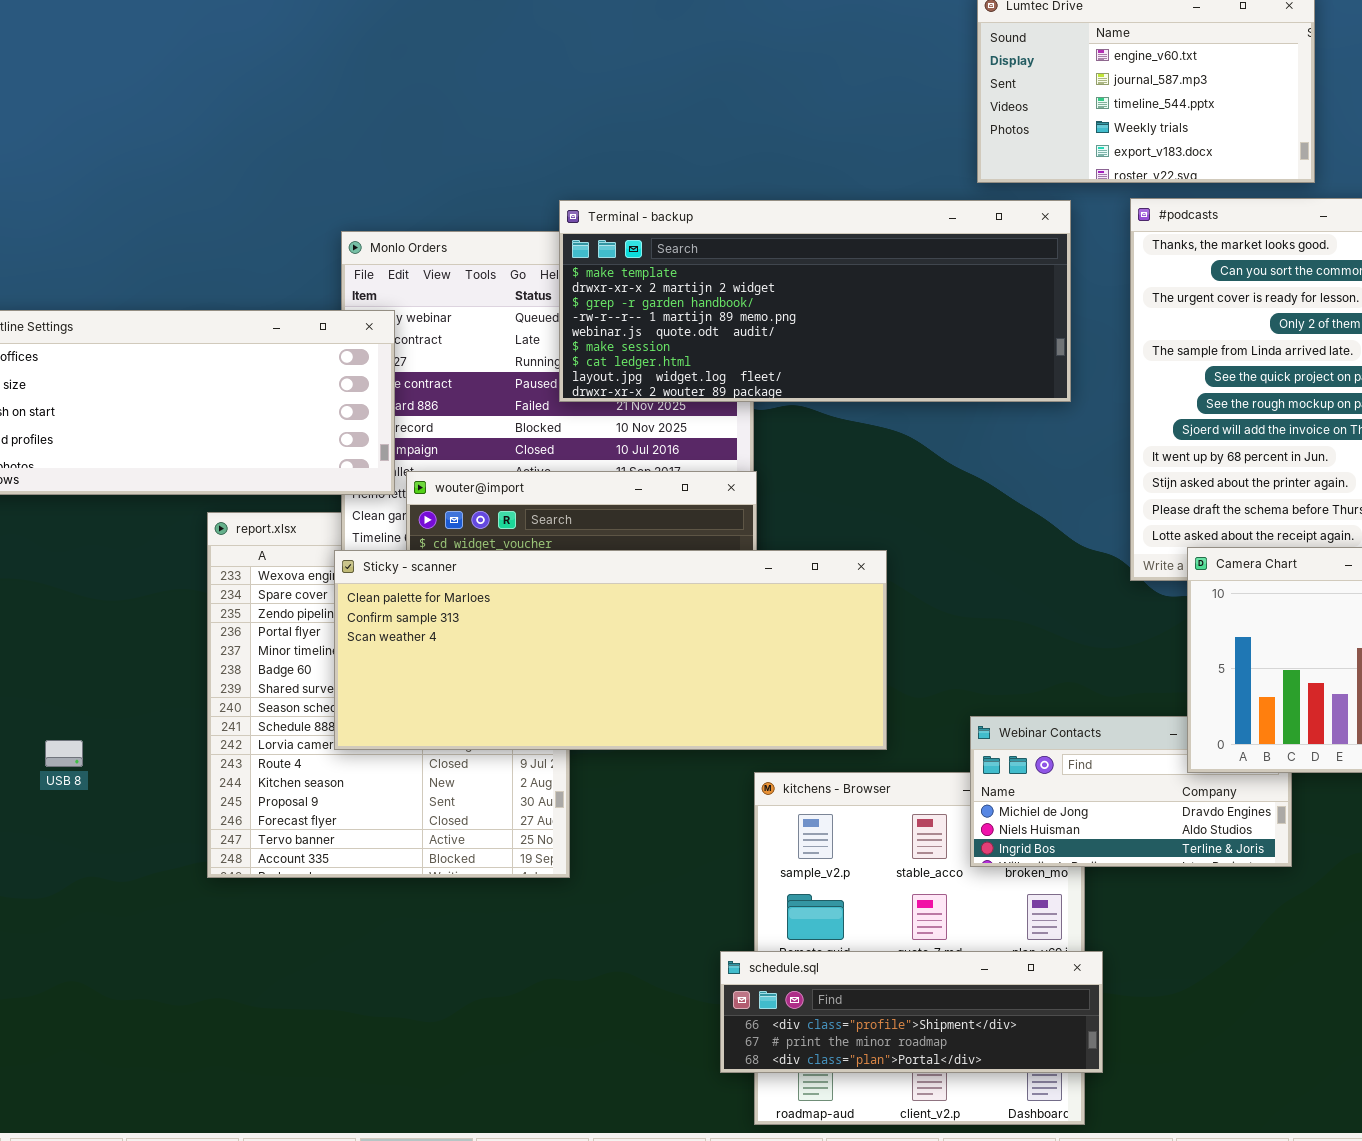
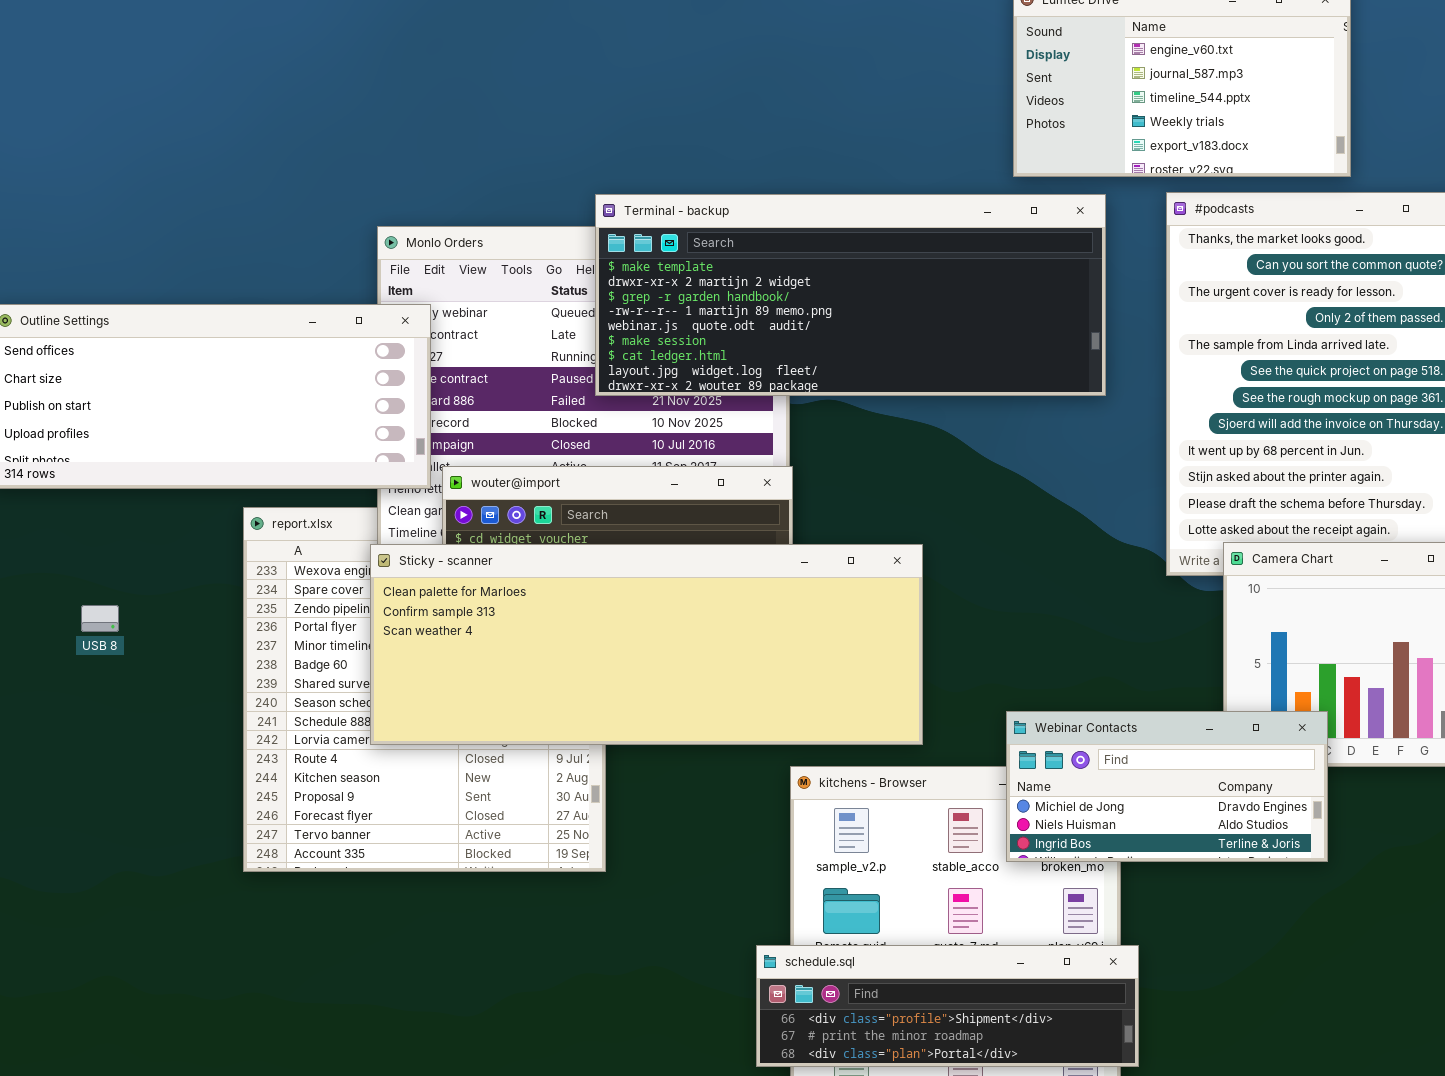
Webinar Contacts: [970,716,1292,867] -> [1006,711,1328,862], raised
USB 8: [45,740,83,767] -> [81,605,119,632], moved

